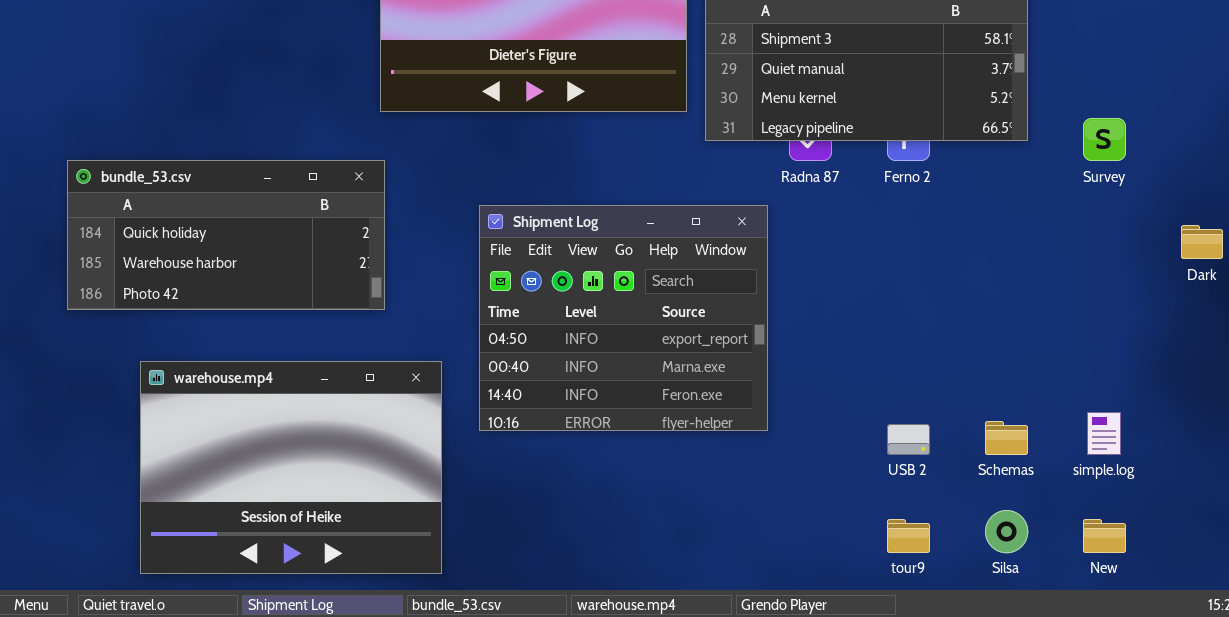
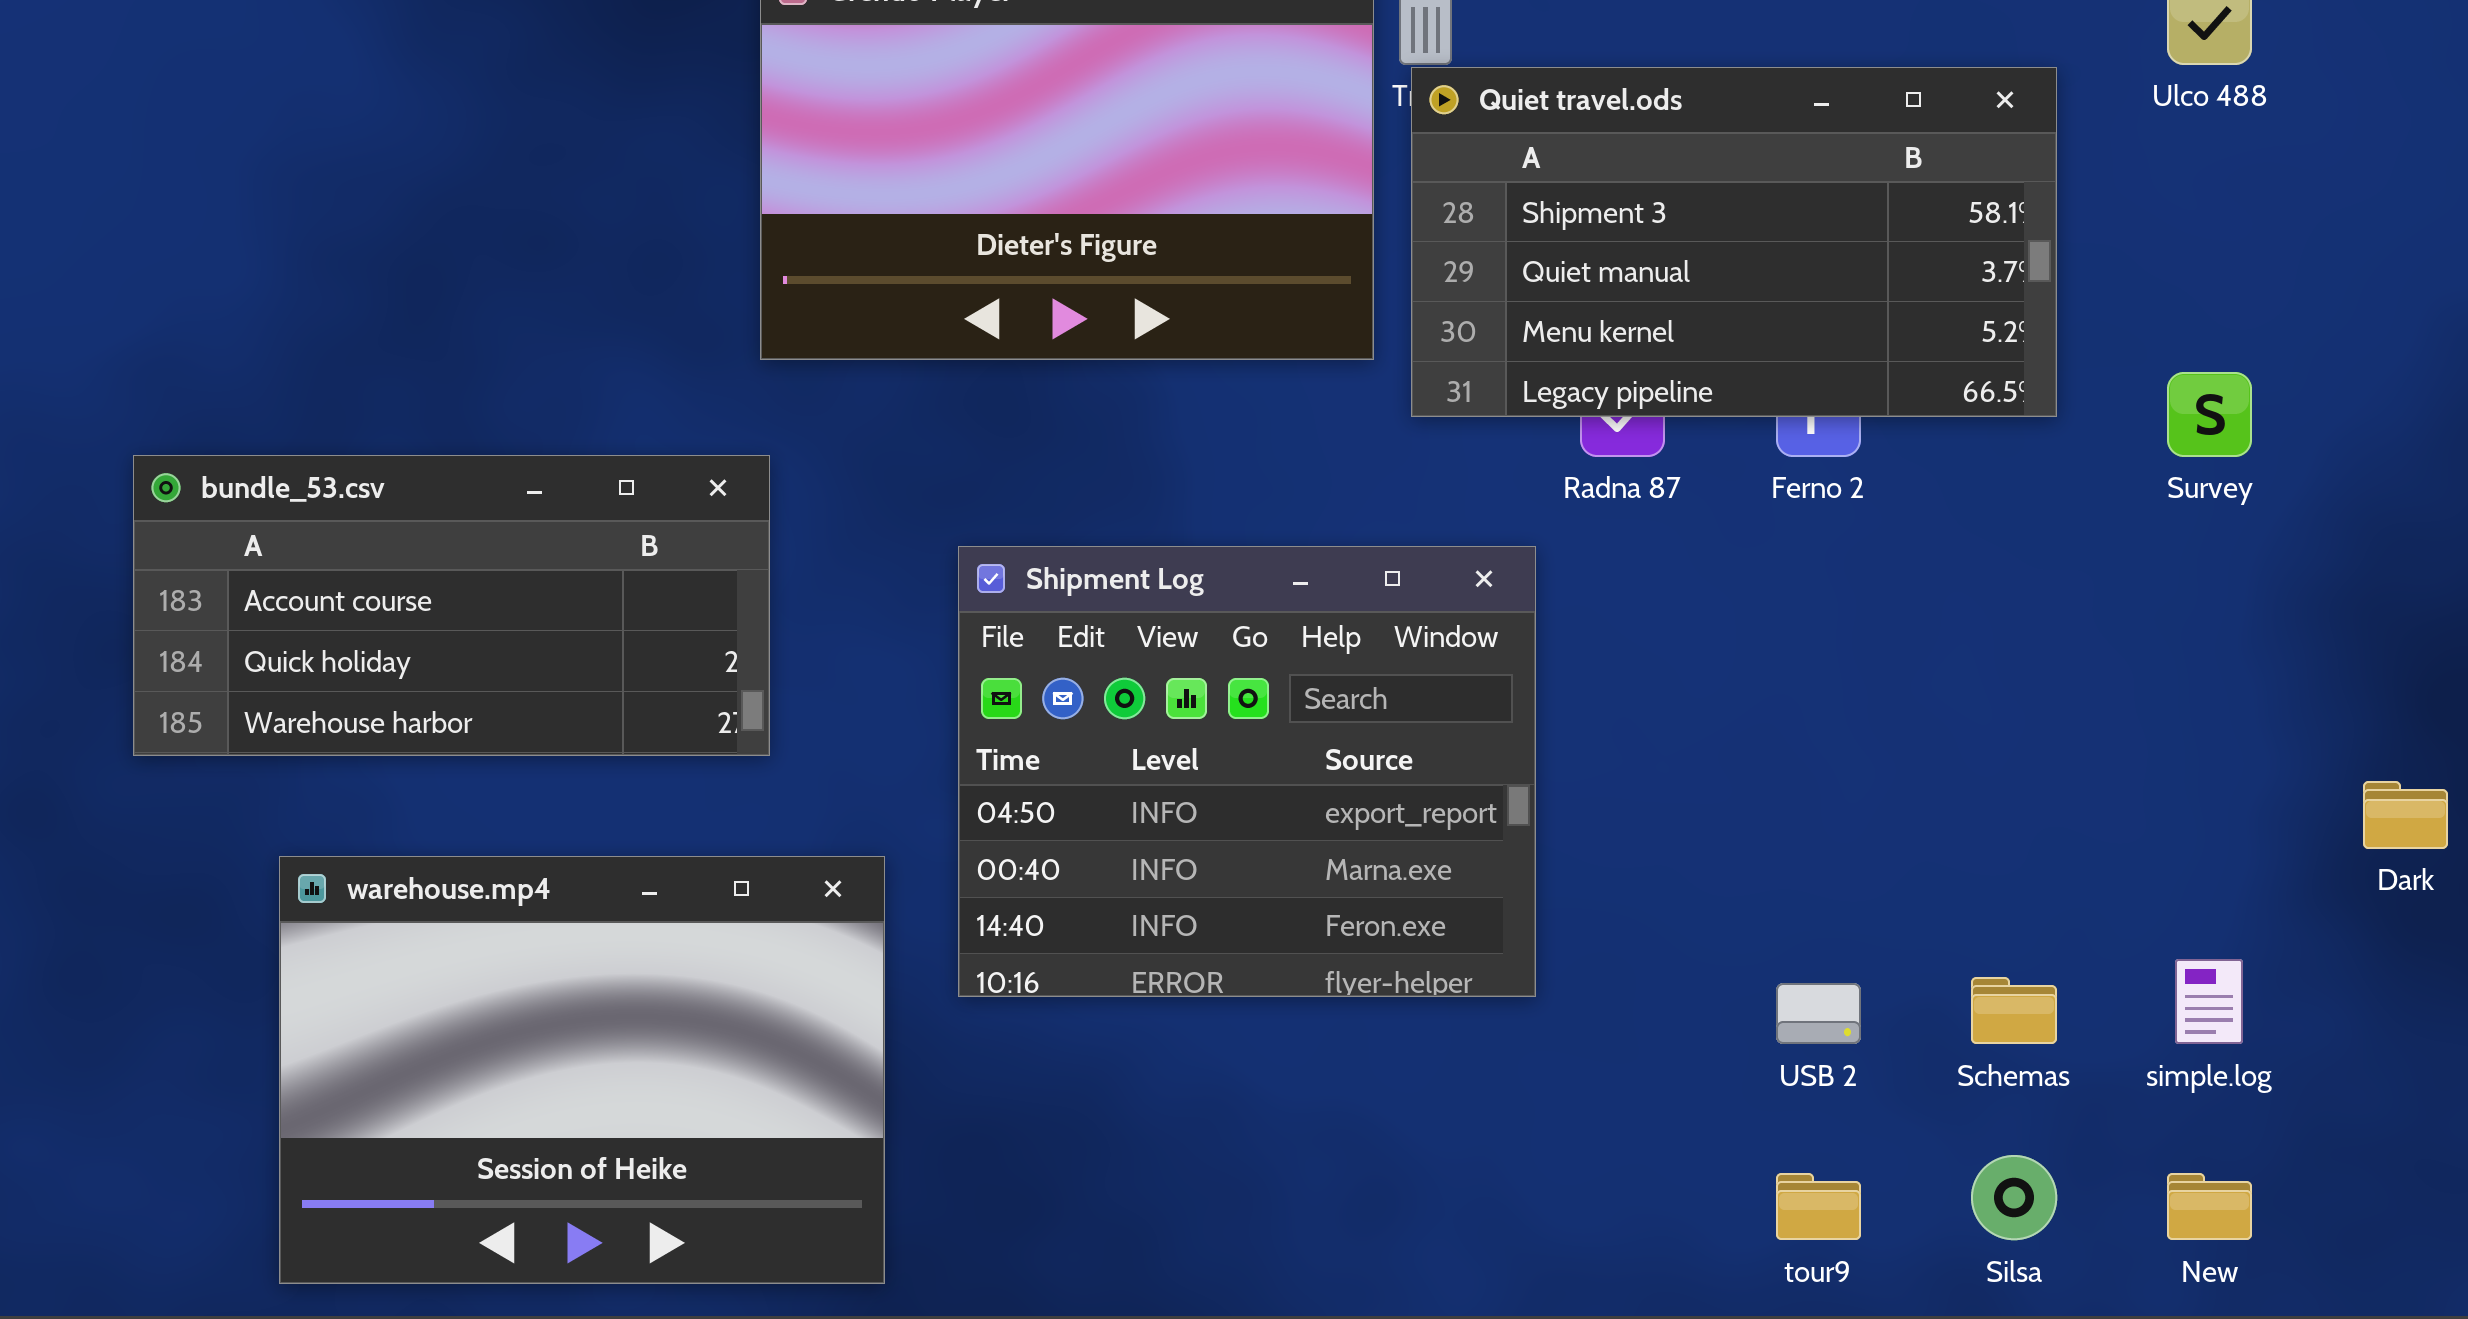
bundle_53.csv: [67,160,385,310] -> [133,455,770,756], scrolled up 1 row
Dark: [1181,225,1223,259] -> [2363,781,2448,849], moved

